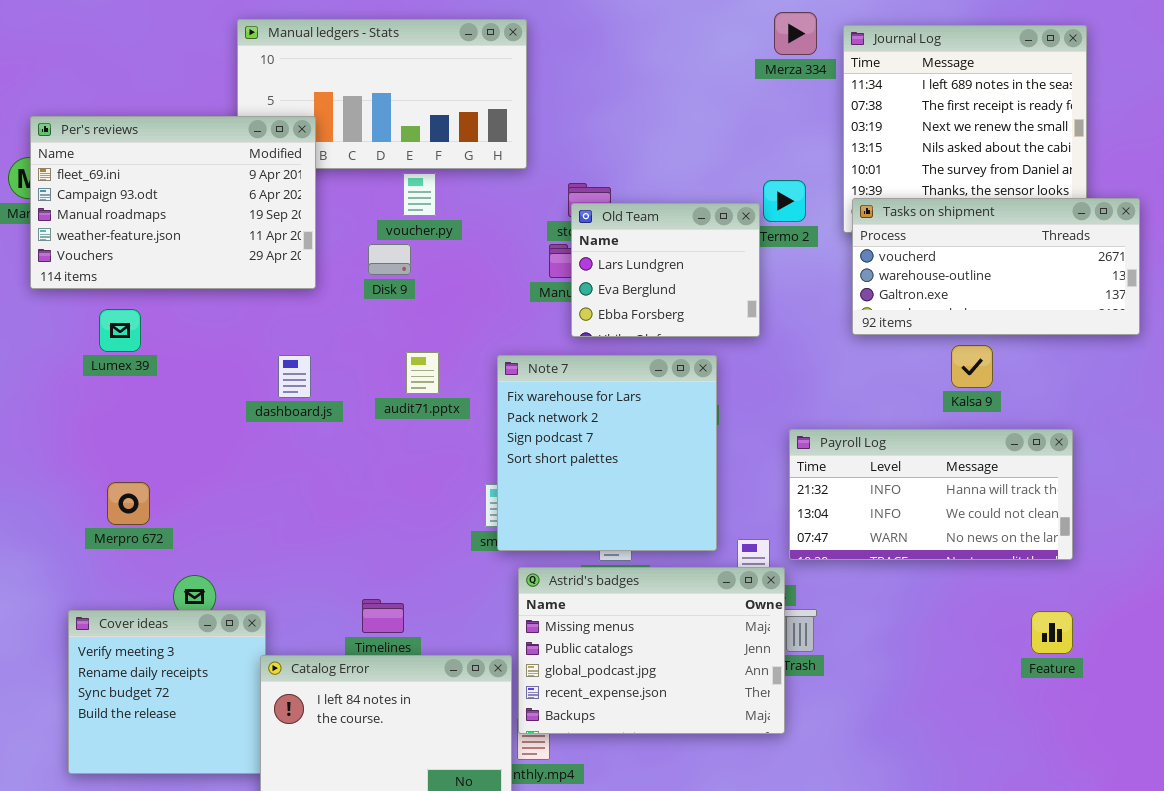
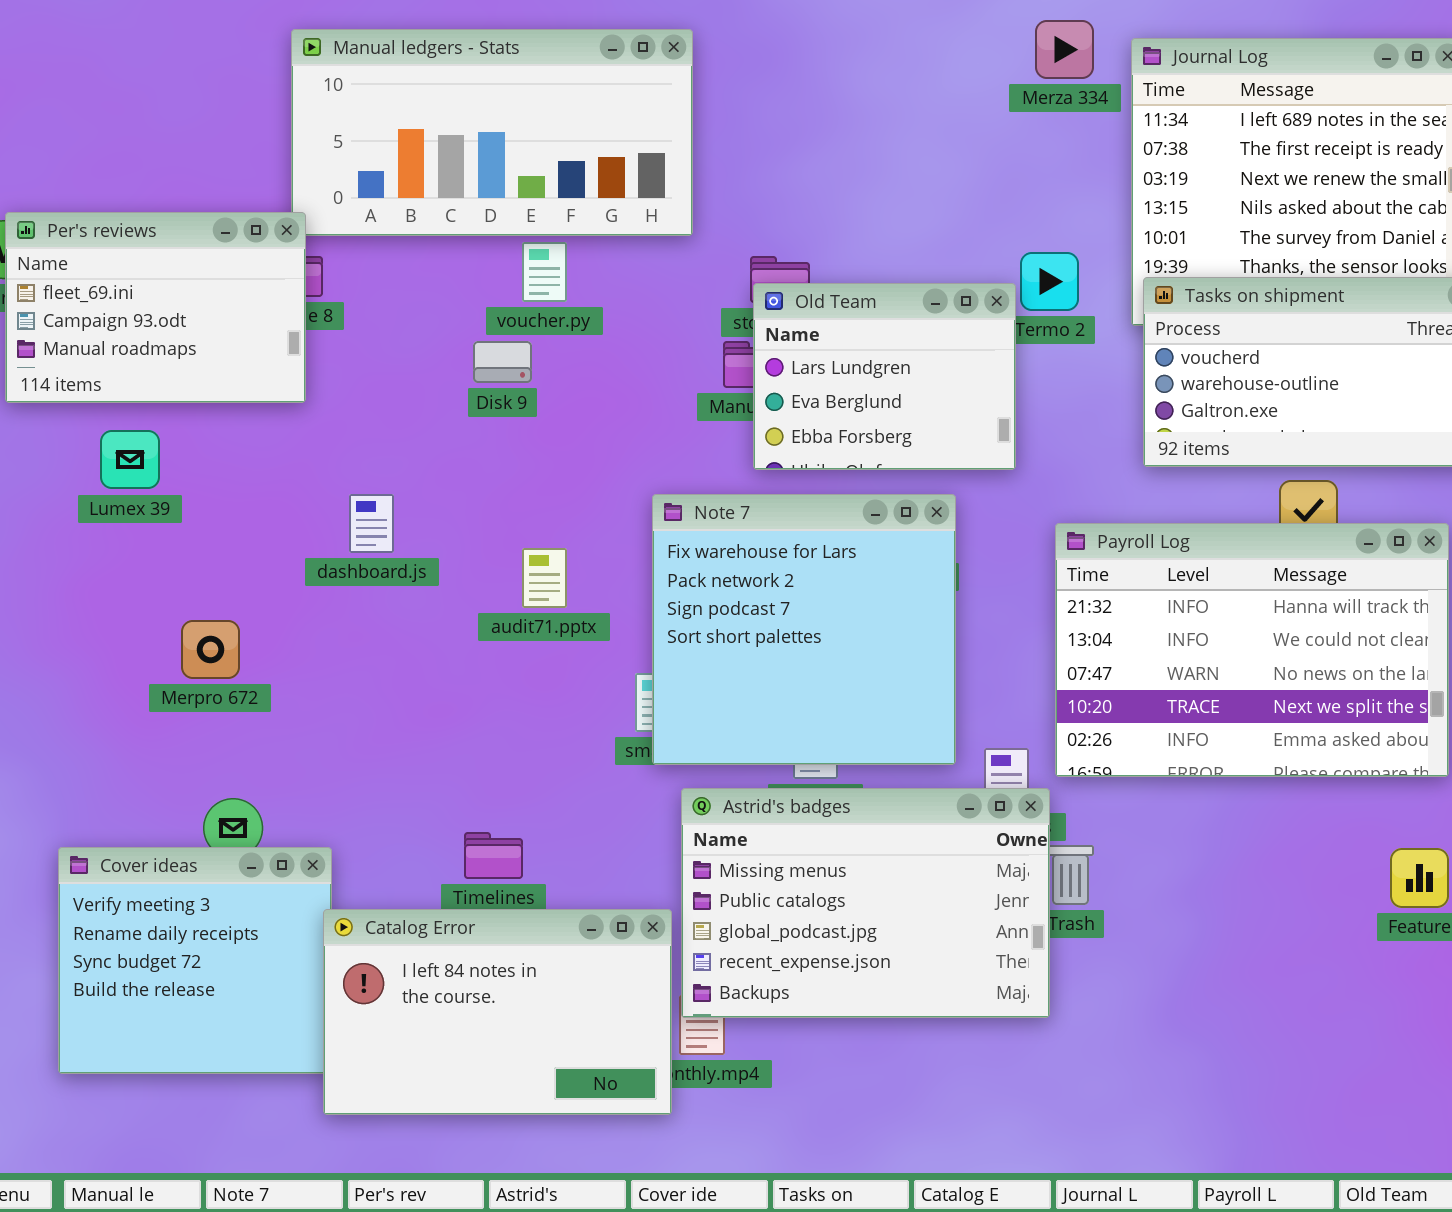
Per's reviews: [30,116,316,289] -> [5,212,306,403], resized
audit71.pptx: [406,352,439,394] -> [522,548,567,608], moved
Payroll Log: [789,429,1073,560] -> [1055,523,1449,777], resized
Merpro 672: [107,482,150,525] -> [181,620,240,679], moved

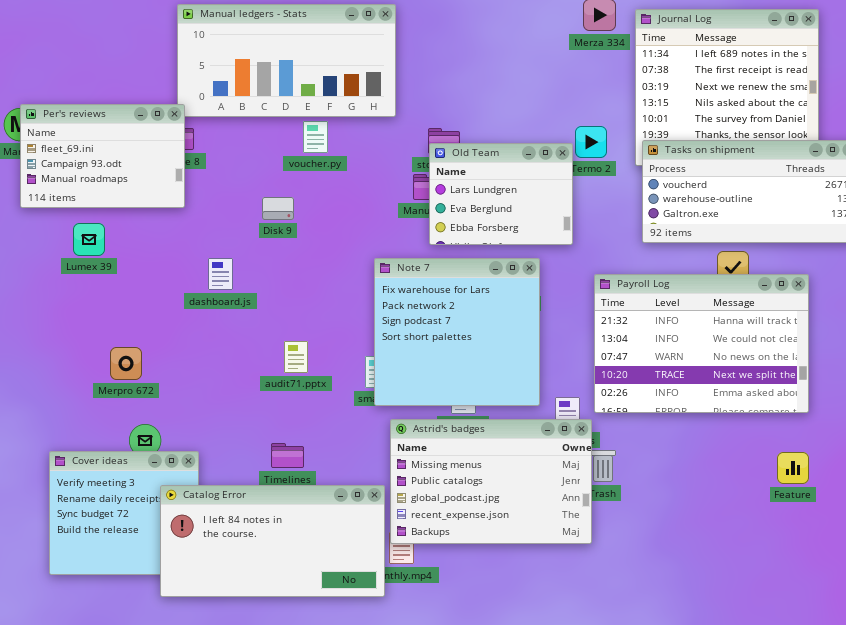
Disk 9: [473,341,532,383] -> [262,197,294,220], moved
audit71.pptx: [522,548,567,608] -> [284,341,308,373], moved
Merpro 672: [181,620,240,679] -> [110,347,142,380], moved
Catalog Error: [323,909,672,1115] -> [160,485,385,597], resized

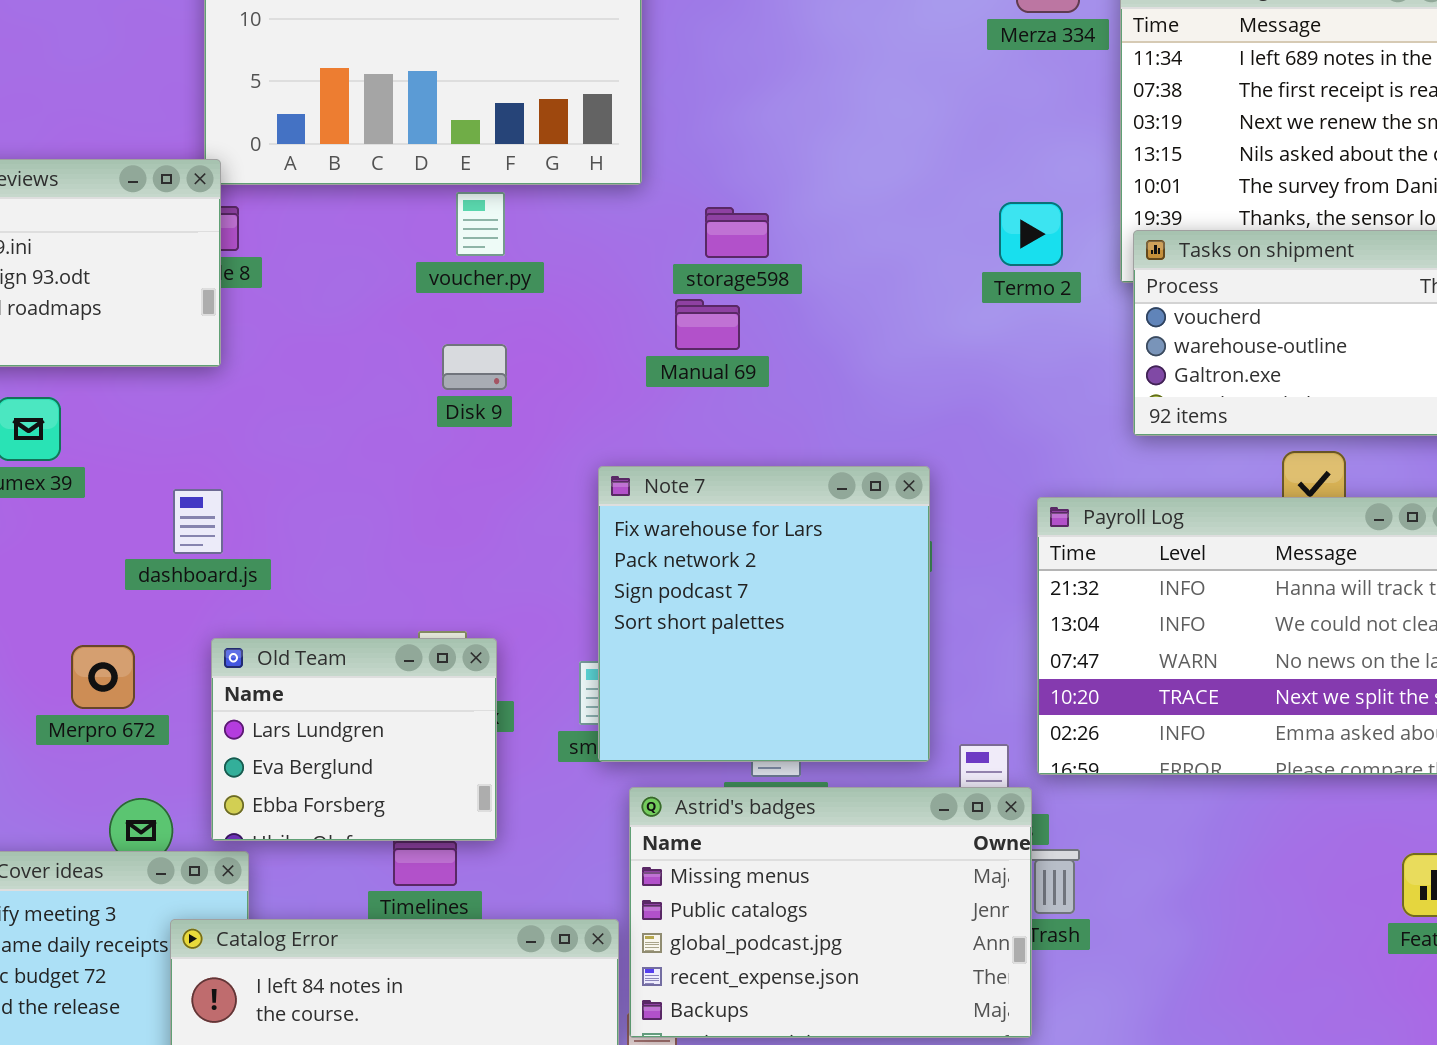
Old Team: [429,143,573,245] -> [211,638,497,841], moved
Disk 9: [262,197,294,220] -> [442,344,507,390], moved
dashboard.js: [208,258,233,290] -> [173,489,223,554], moved

